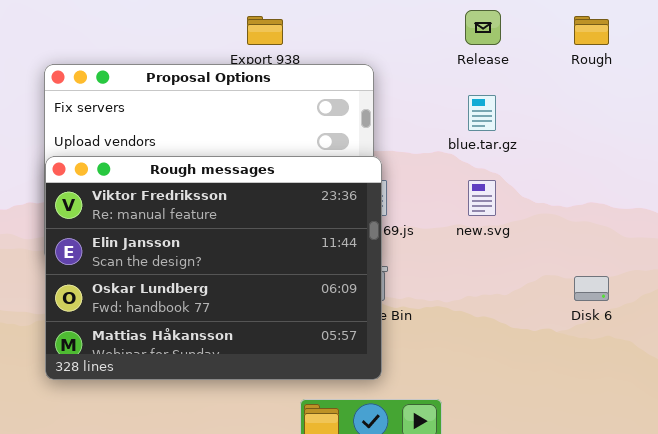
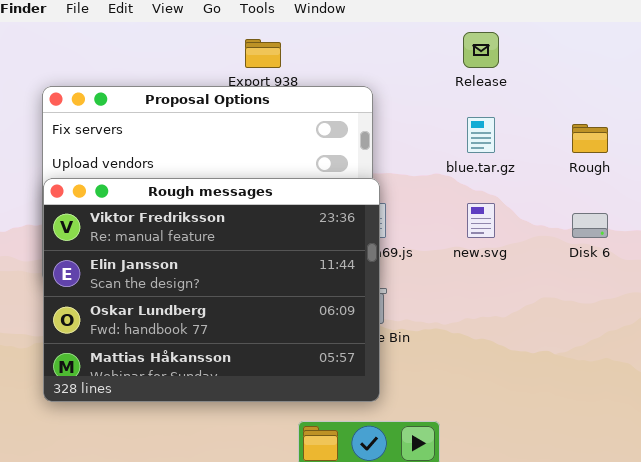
Rough: [574,16,609,45] -> [572,124,608,153], moved
Disk 6: [574,276,609,301] -> [572,213,608,238], moved

